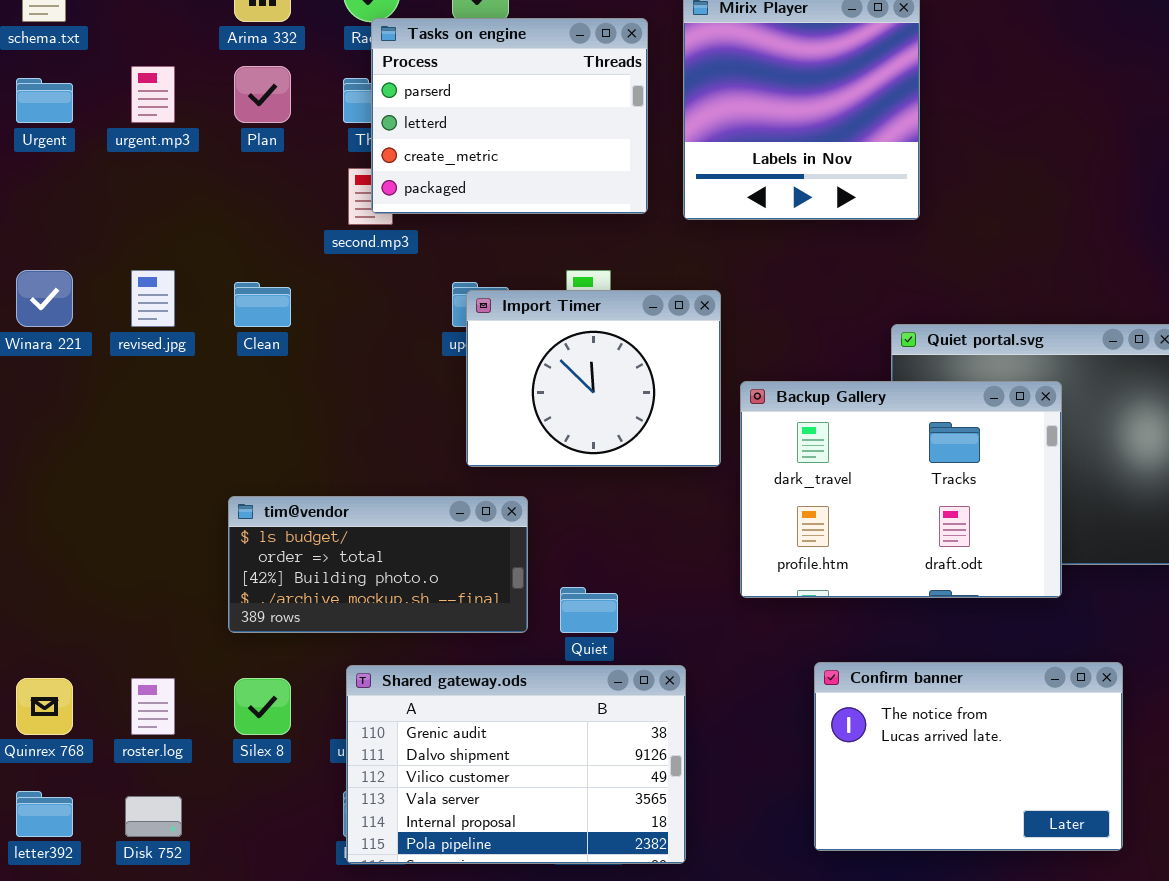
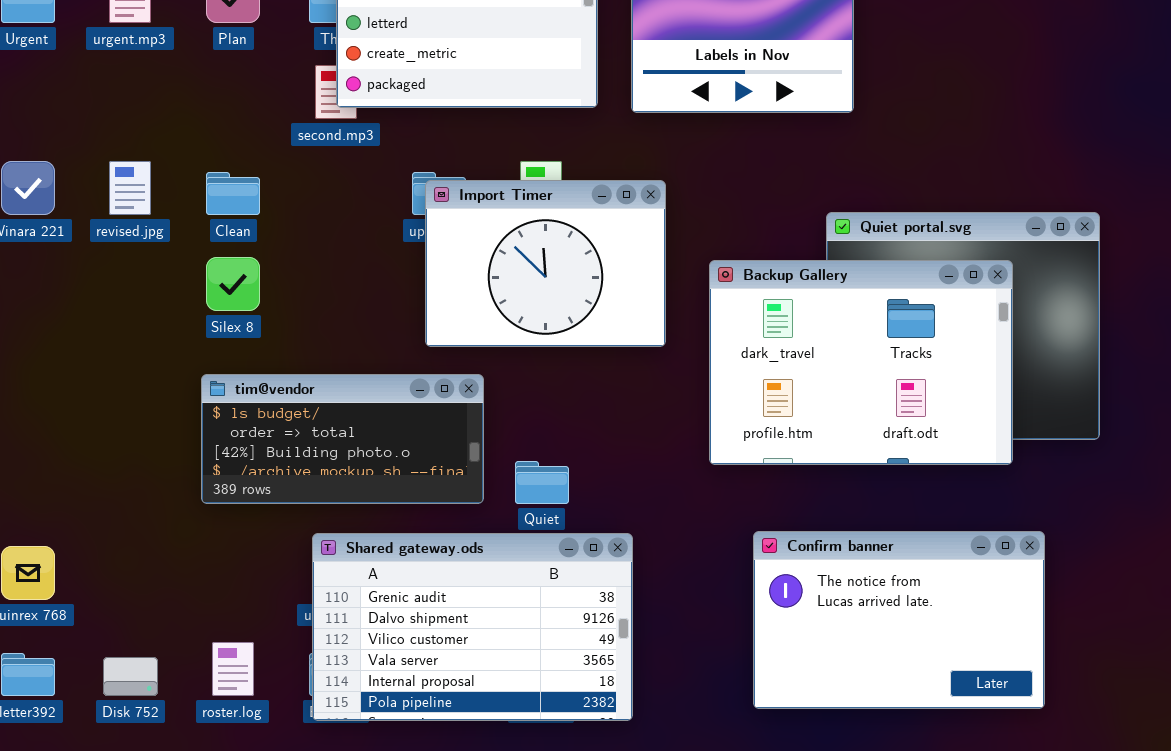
Backup Gallery: [740,381,1062,598] -> [709,260,1013,465], moved
roster.log: [131,678,175,735] -> [212,642,254,696], moved
Silex 8: [234,678,291,735] -> [206,257,260,311], moved

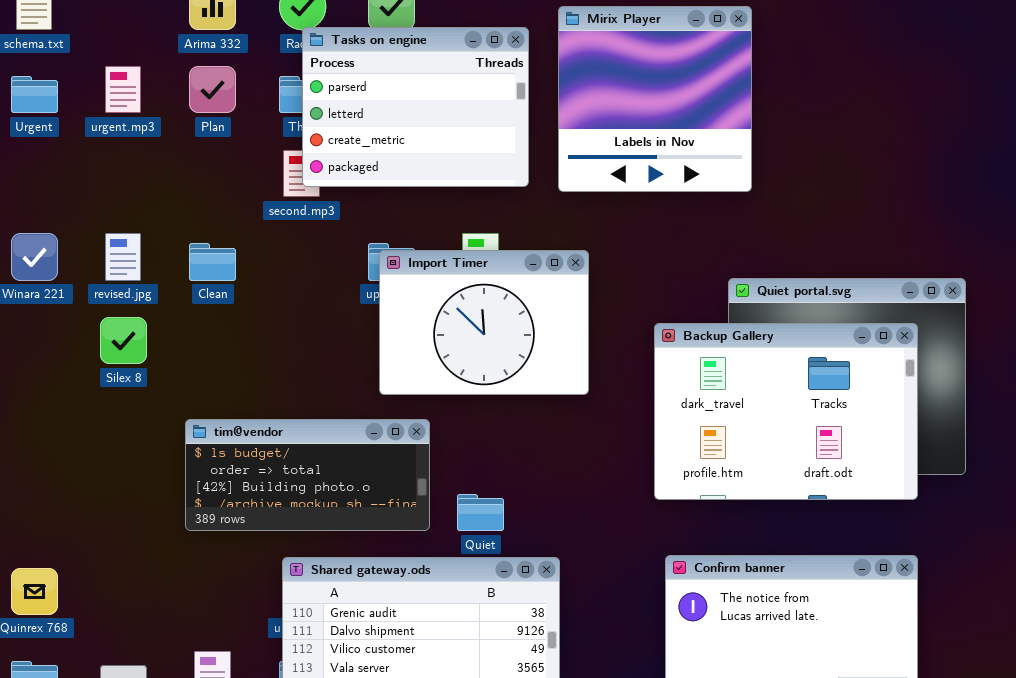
Silex 8: [206,257,260,311] -> [100,317,147,364], moved
Backup Gallery: [709,260,1013,465] -> [654,323,918,500], moved

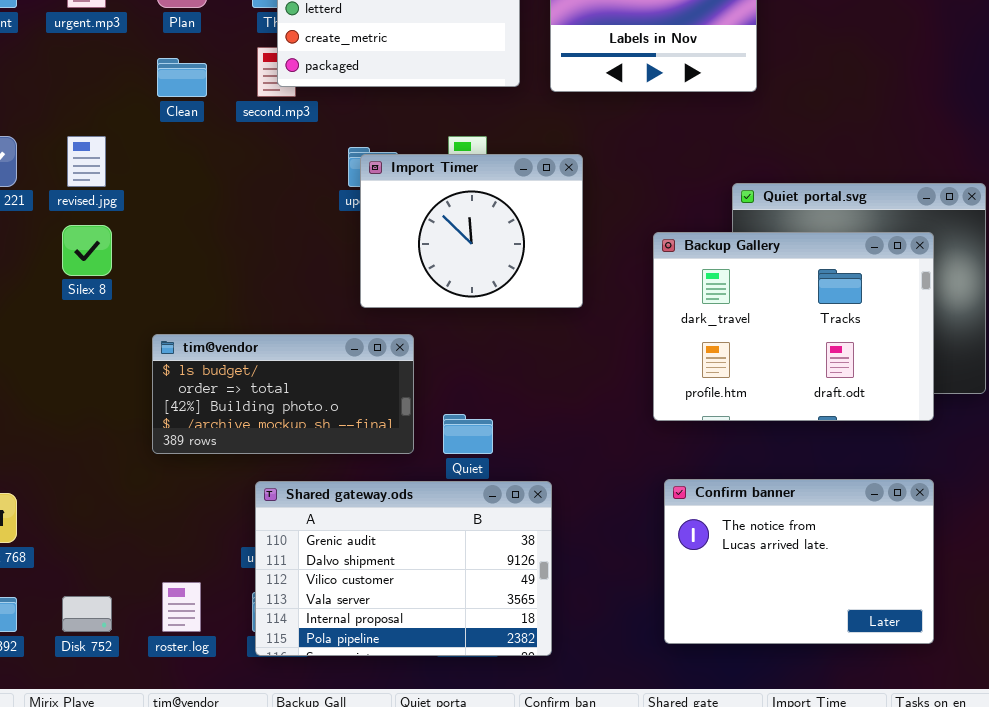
Clean: [189,243,236,281] -> [157,58,207,97], moved

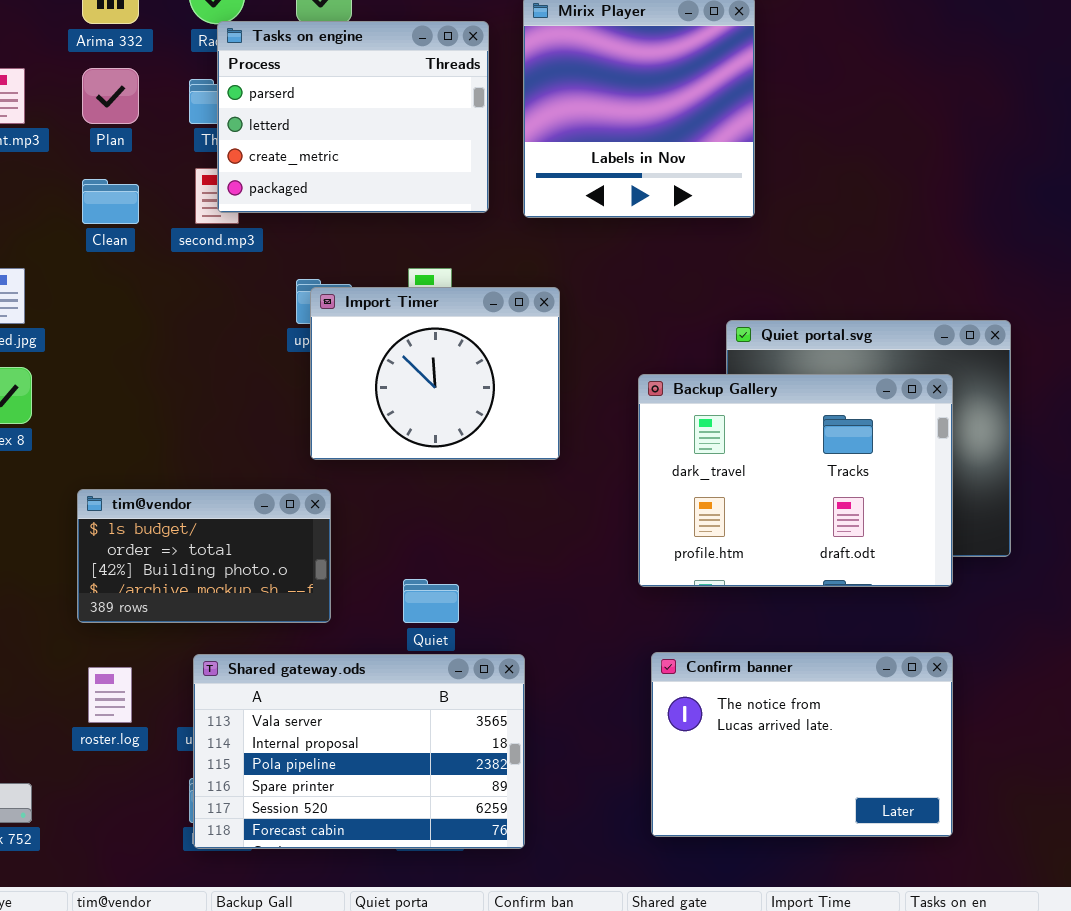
tim@vendor: [152,334,414,454] -> [77,489,331,623], resized
Shared gateway.ods: [255,481,552,656] -> [193,654,525,849], scrolled down 3 rows
roster.log: [162,582,201,632] -> [88,667,132,723], moved

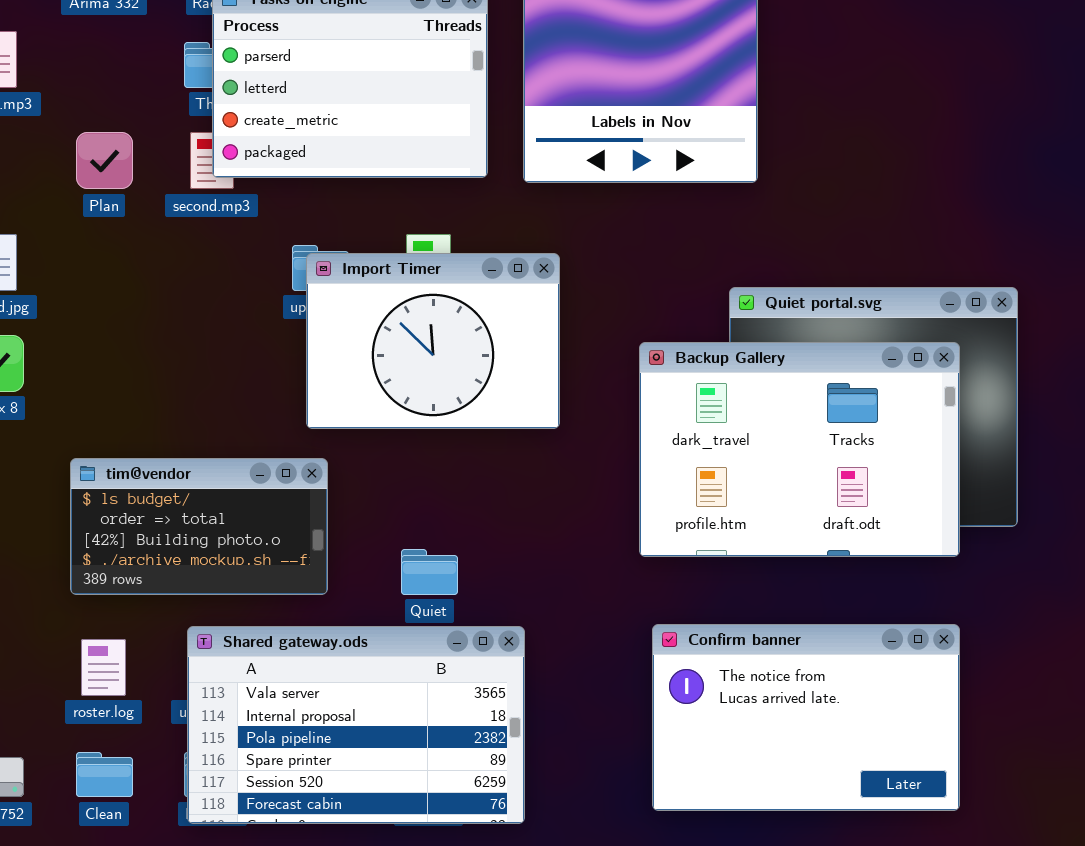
Plan: [82,68,139,124] -> [76,132,133,189], moved
Clean: [82,179,139,224] -> [76,752,133,797], moved

